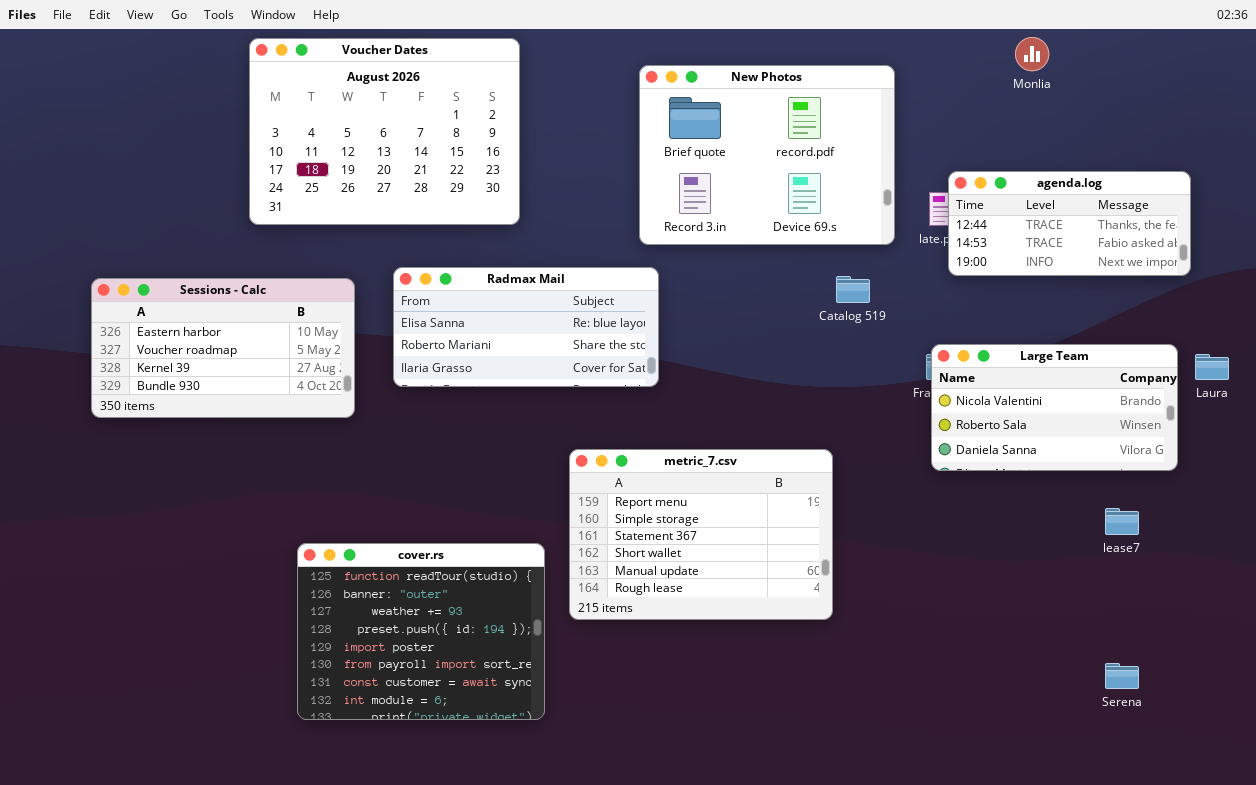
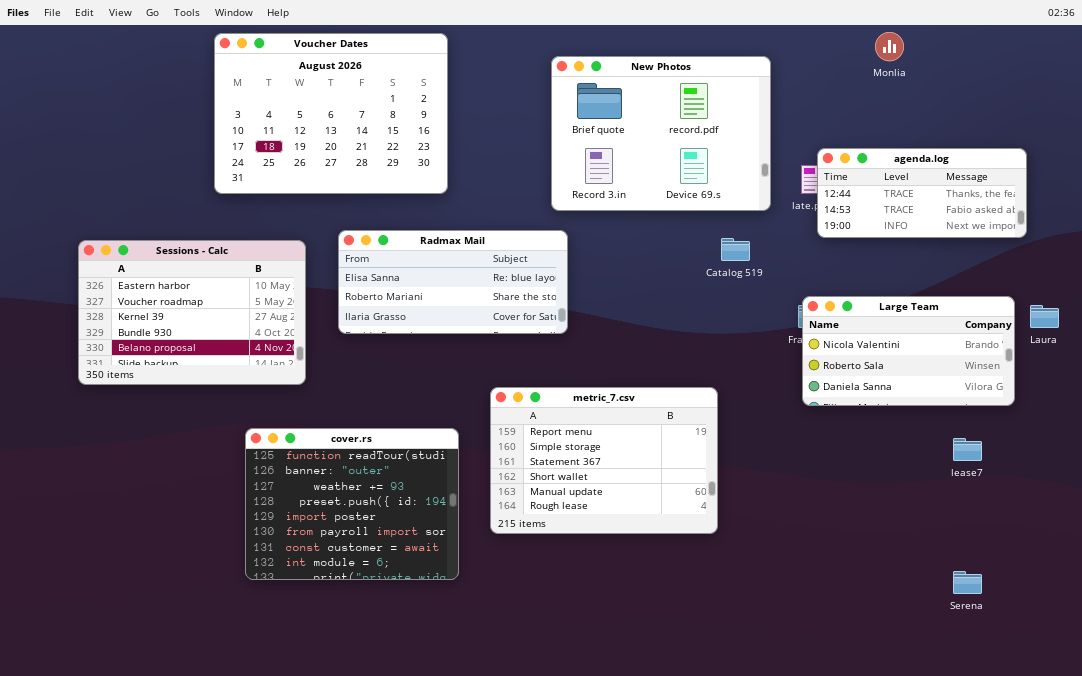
Sessions - Calc: [91,278,355,418] -> [78,240,306,385], resized
cover.rs: [297,543,545,720] -> [245,428,459,580], moved

